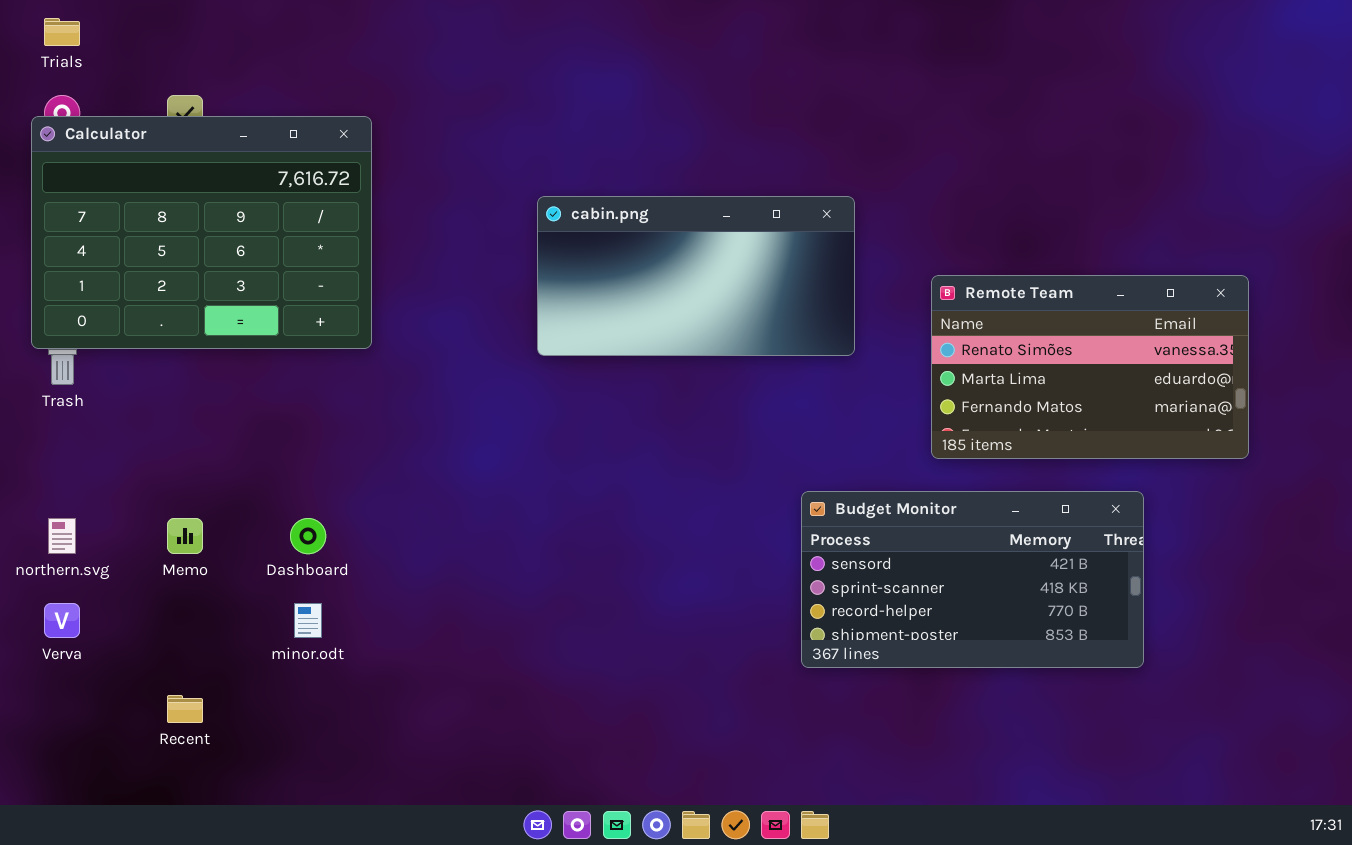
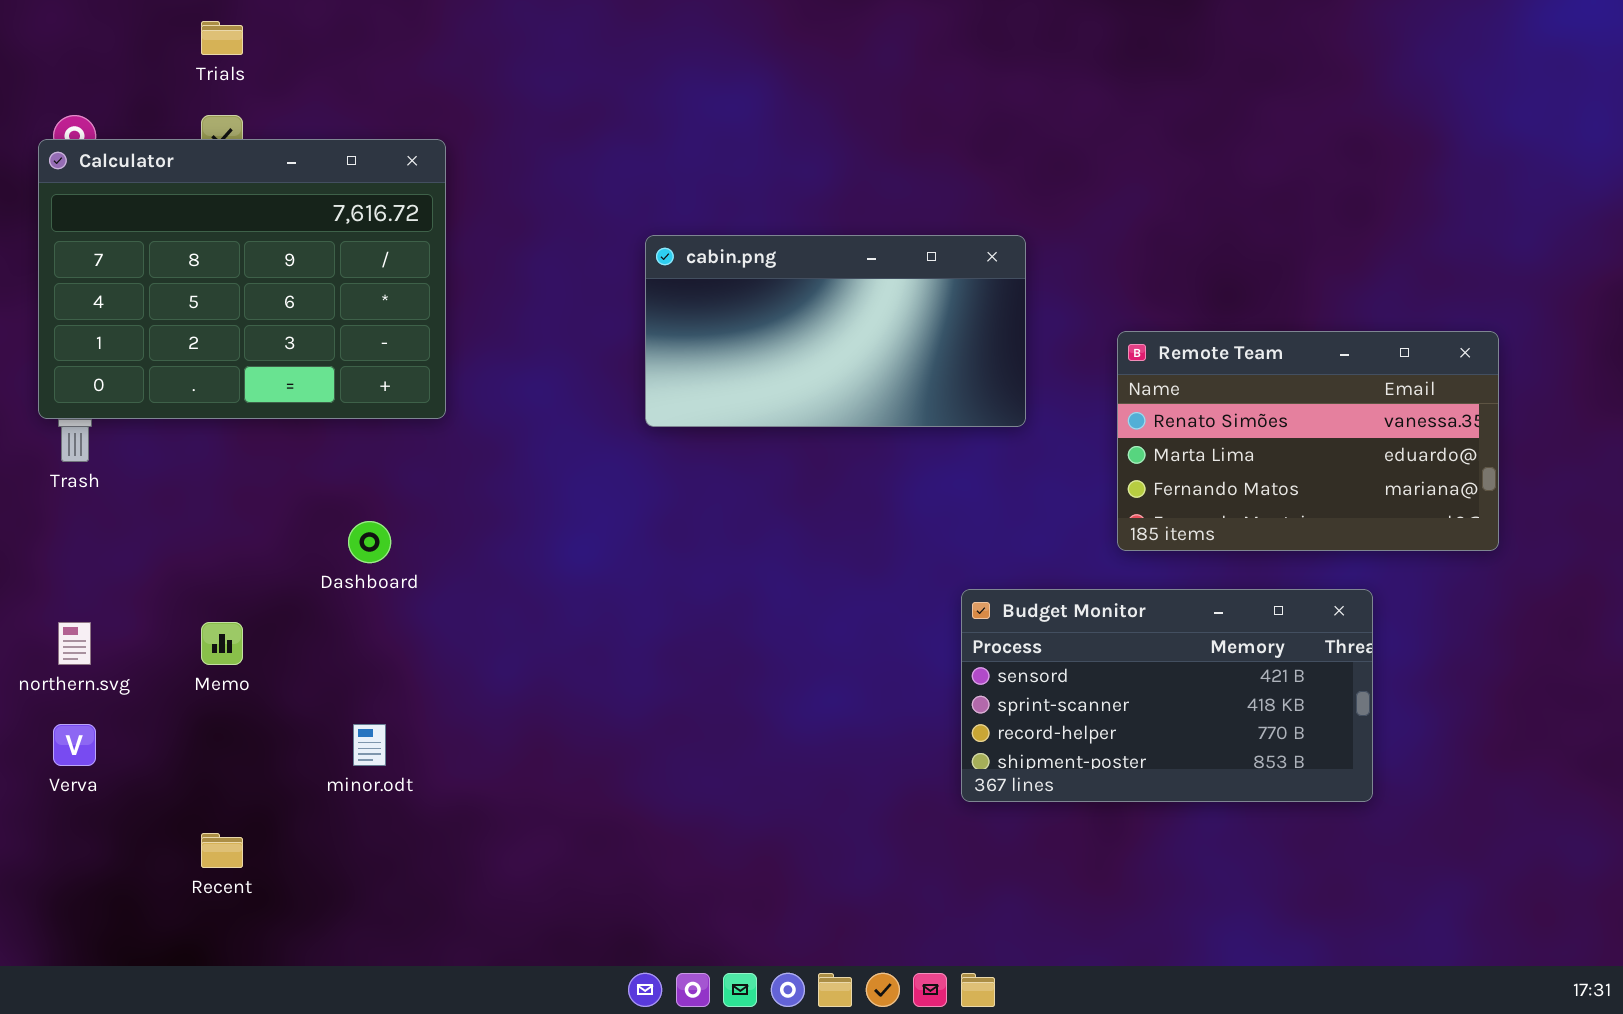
Trials: [44,18,80,46] -> [201,21,243,55], moved
Dashboard: [290,518,326,554] -> [348,521,391,563], moved

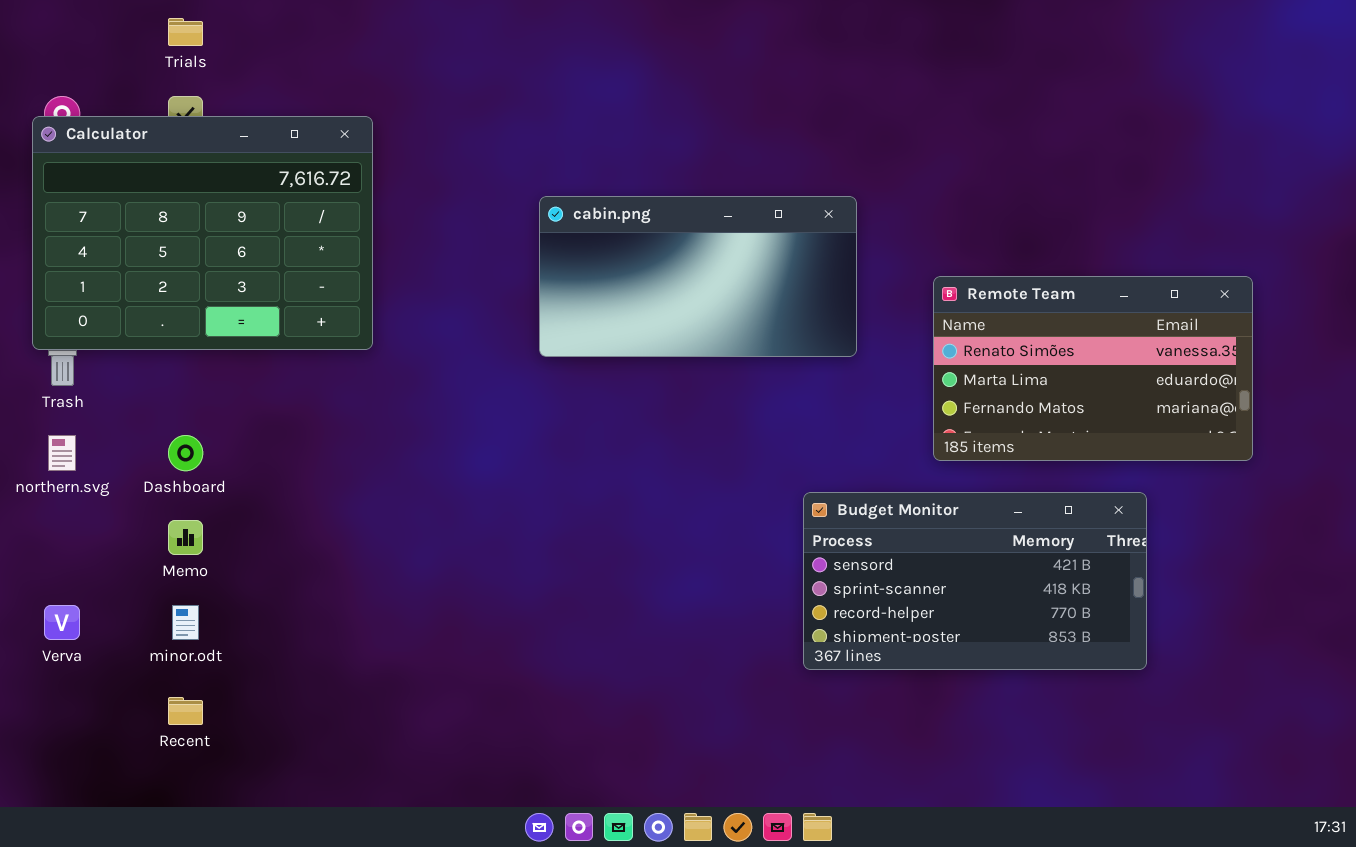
Dashboard: [348,521,391,563] -> [168,435,203,471], moved
northern.svg: [58,622,91,665] -> [48,435,76,471], moved
minor.odt: [353,724,386,766] -> [172,605,199,640], moved

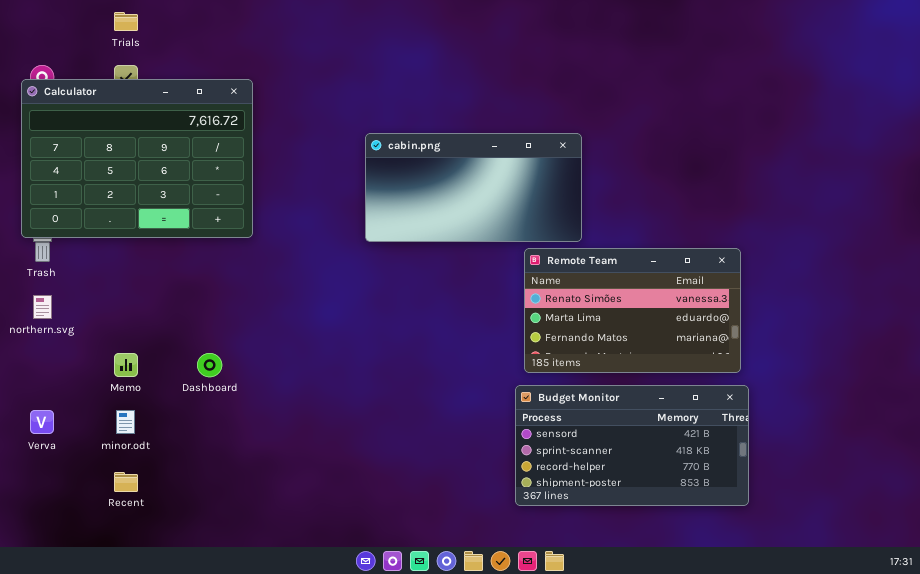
Remote Team: [933,276,1253,461] -> [524,248,741,373], moved
Dashboard: [168,435,203,471] -> [197,353,222,377], moved
Budget Monitor: [803,492,1147,670] -> [515,385,749,506], moved

